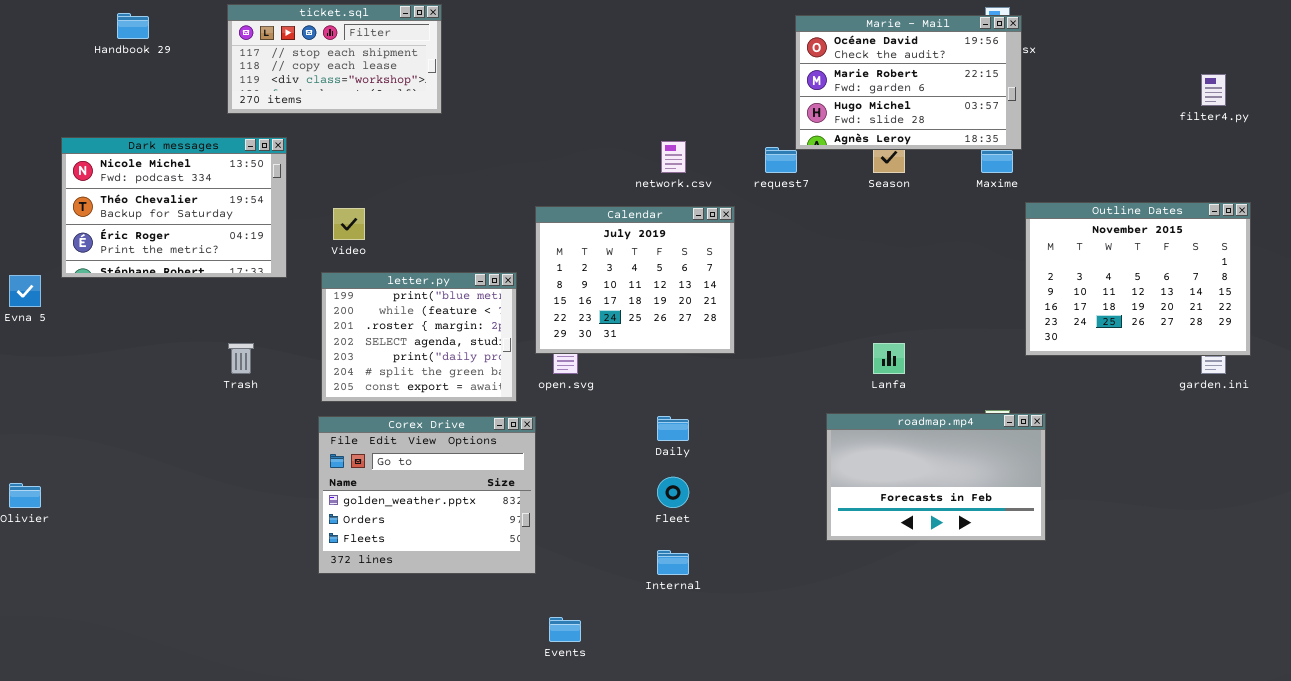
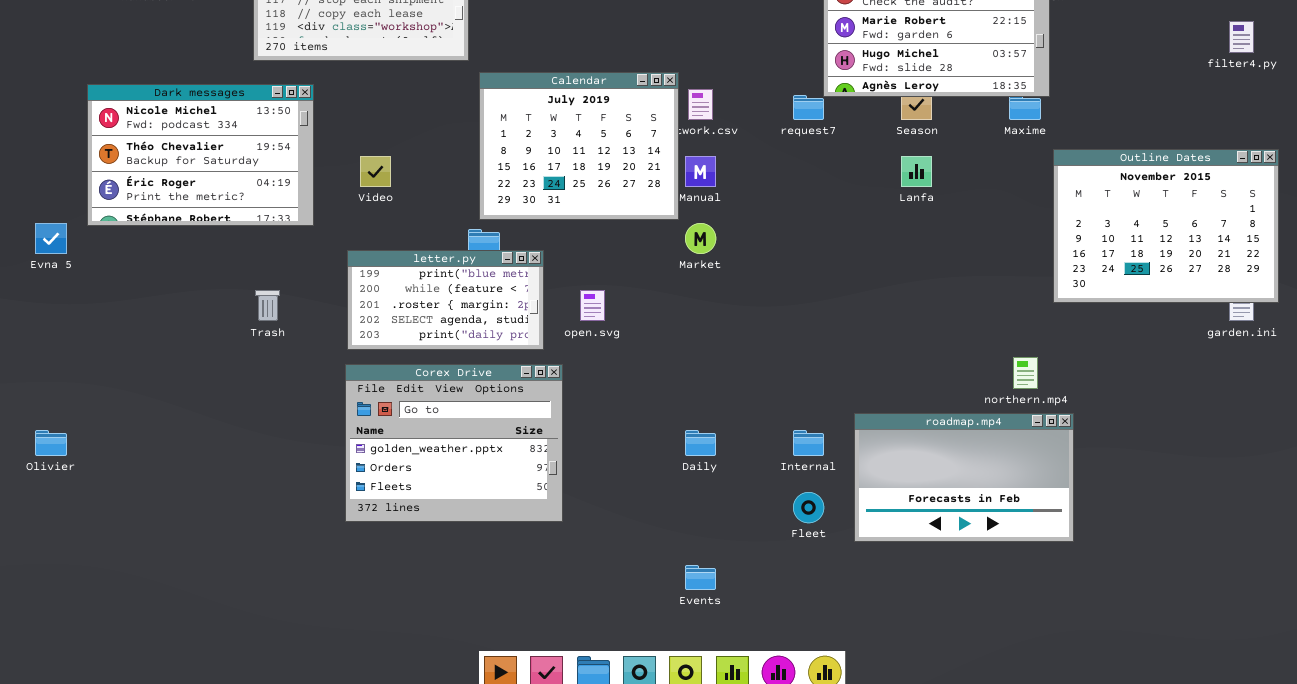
Calendar: [535,206,735,354] -> [479,72,679,220], moved
letter.py: [321,272,517,402] -> [347,250,544,350], resized
Lanfa: [873,343,905,374] -> [901,156,932,187], moved
roadmap.mp4: [826,413,1046,541] -> [854,413,1074,542], moved
Daily: [657,416,689,441] -> [685,430,716,456], moved
Fleet: [657,477,689,508] -> [793,492,824,523], moved
Internal: [657,550,689,575] -> [793,430,824,456], moved
Events: [549,617,581,642] -> [685,565,716,590], moved

